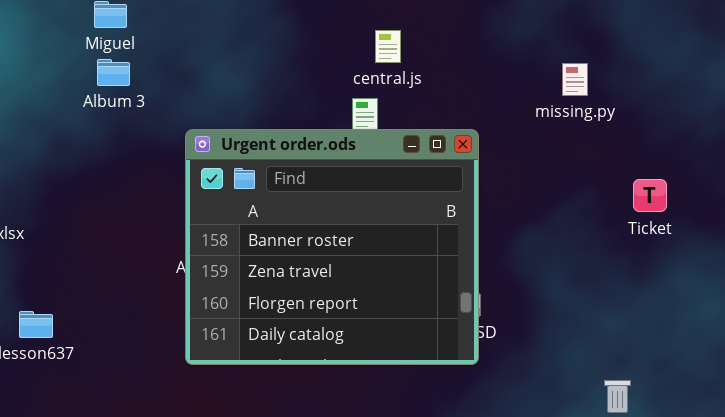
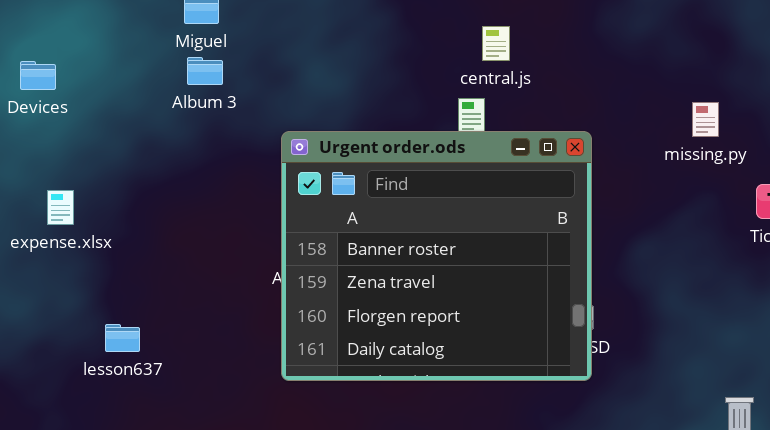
missing.py: [562,63,588,96] -> [692,102,719,137], moved

